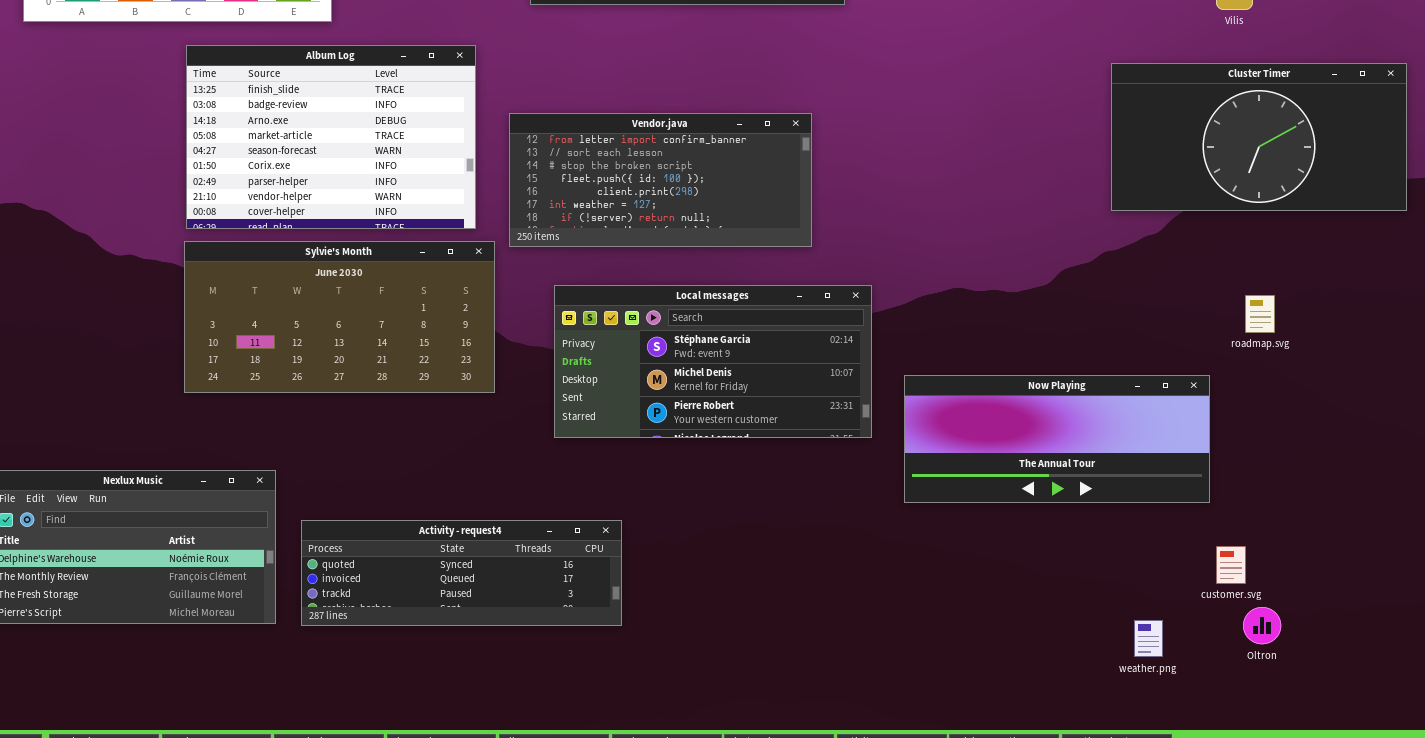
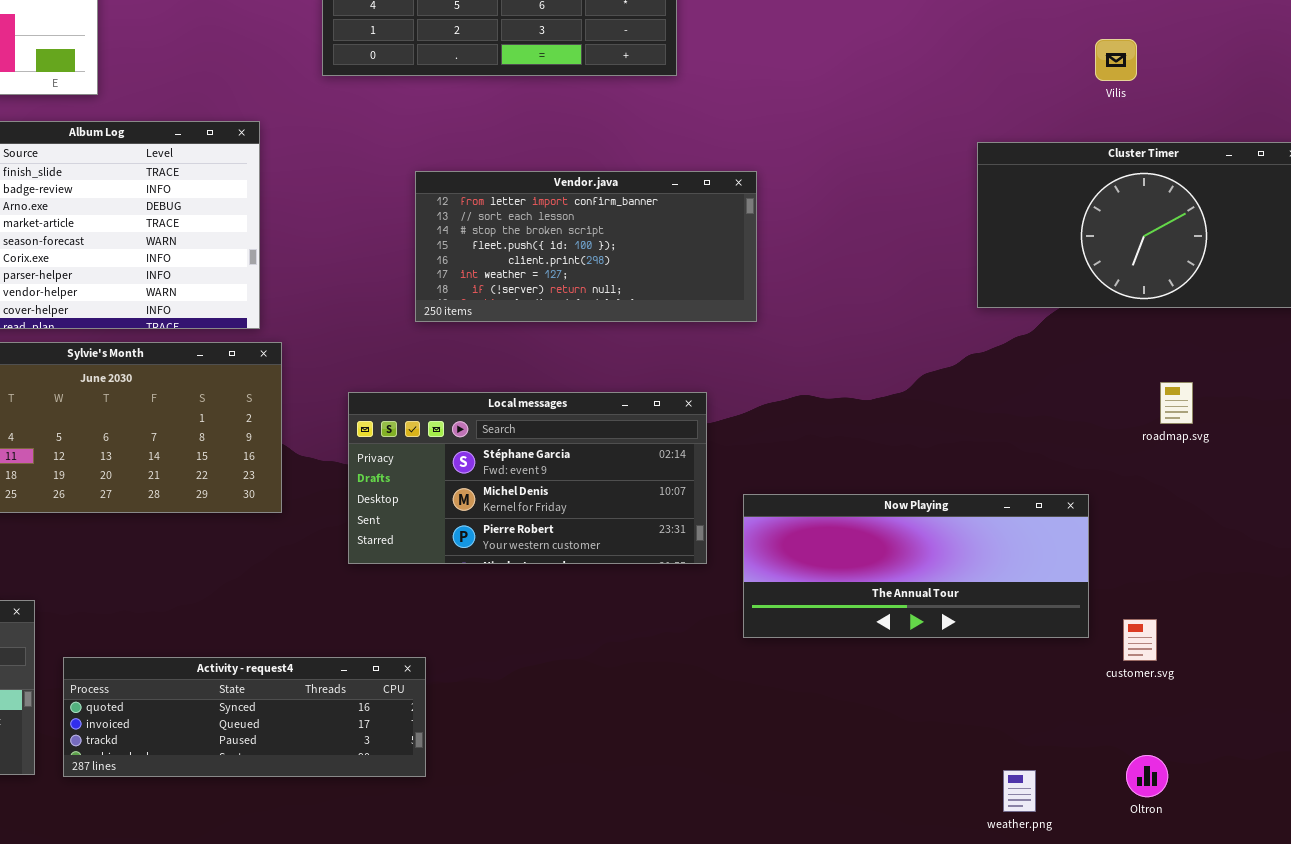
Vendor.java: [509,113,812,247] -> [415,171,757,322], moved
roadmap.svg: [1245,295,1275,333] -> [1160,382,1193,424], moved
customer.svg: [1216,546,1246,584] -> [1123,619,1157,661], moved

